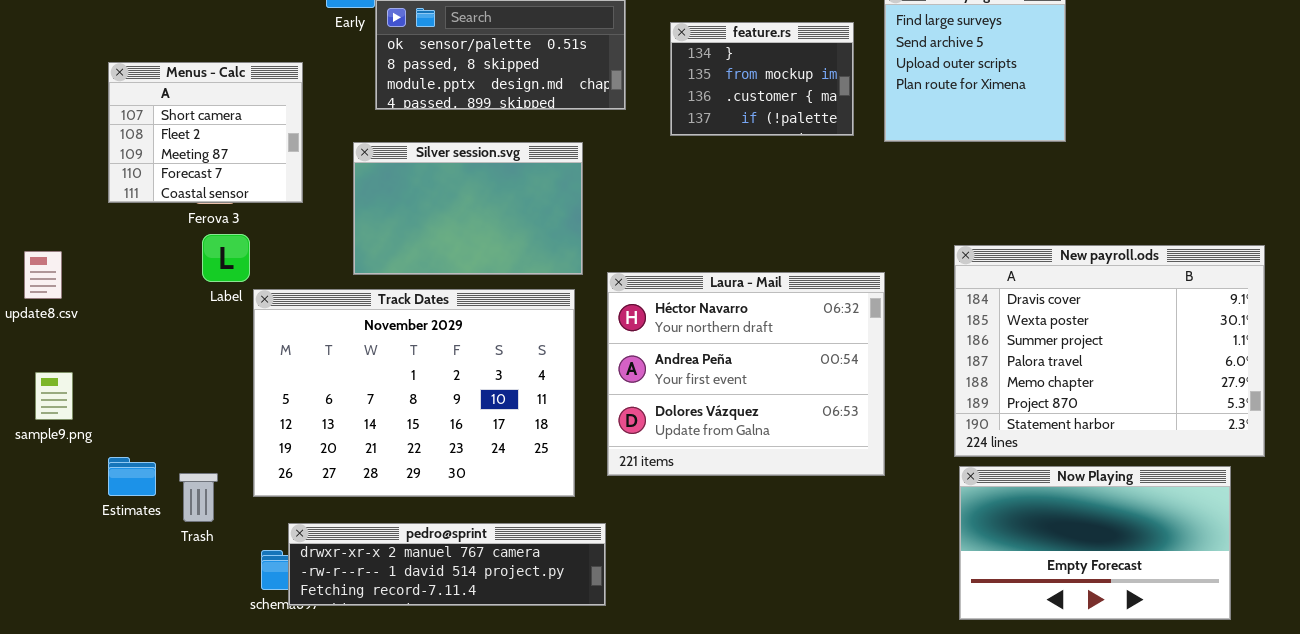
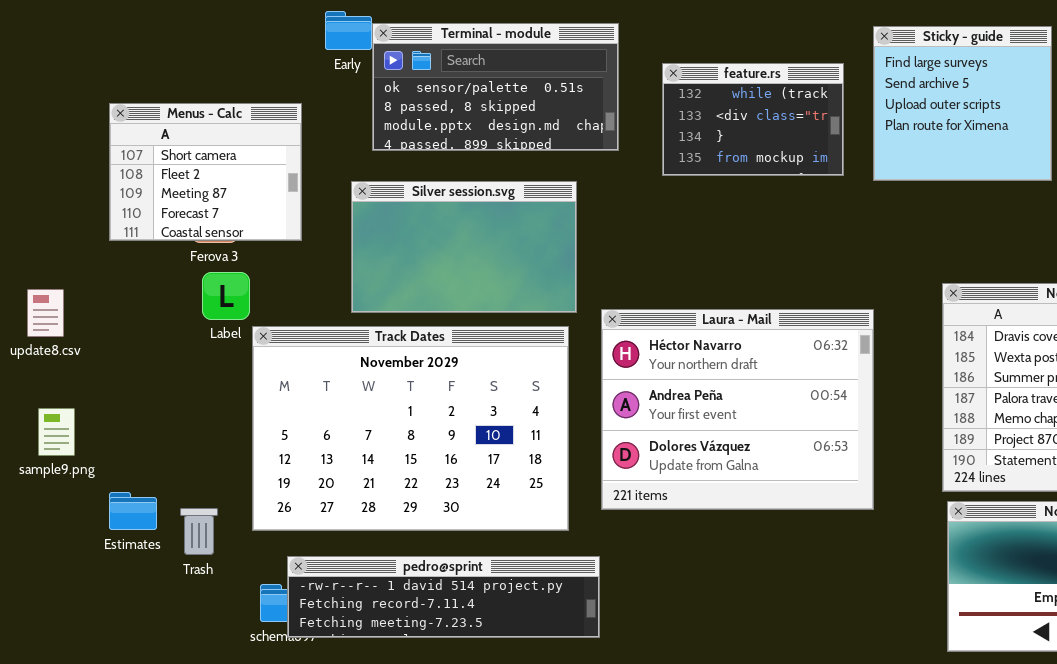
feature.rs: [670,22,854,136] -> [662,63,844,176], scrolled up 2 rows
pedro@sprint: [288,523,606,606] -> [287,556,600,638], scrolled down 1 row

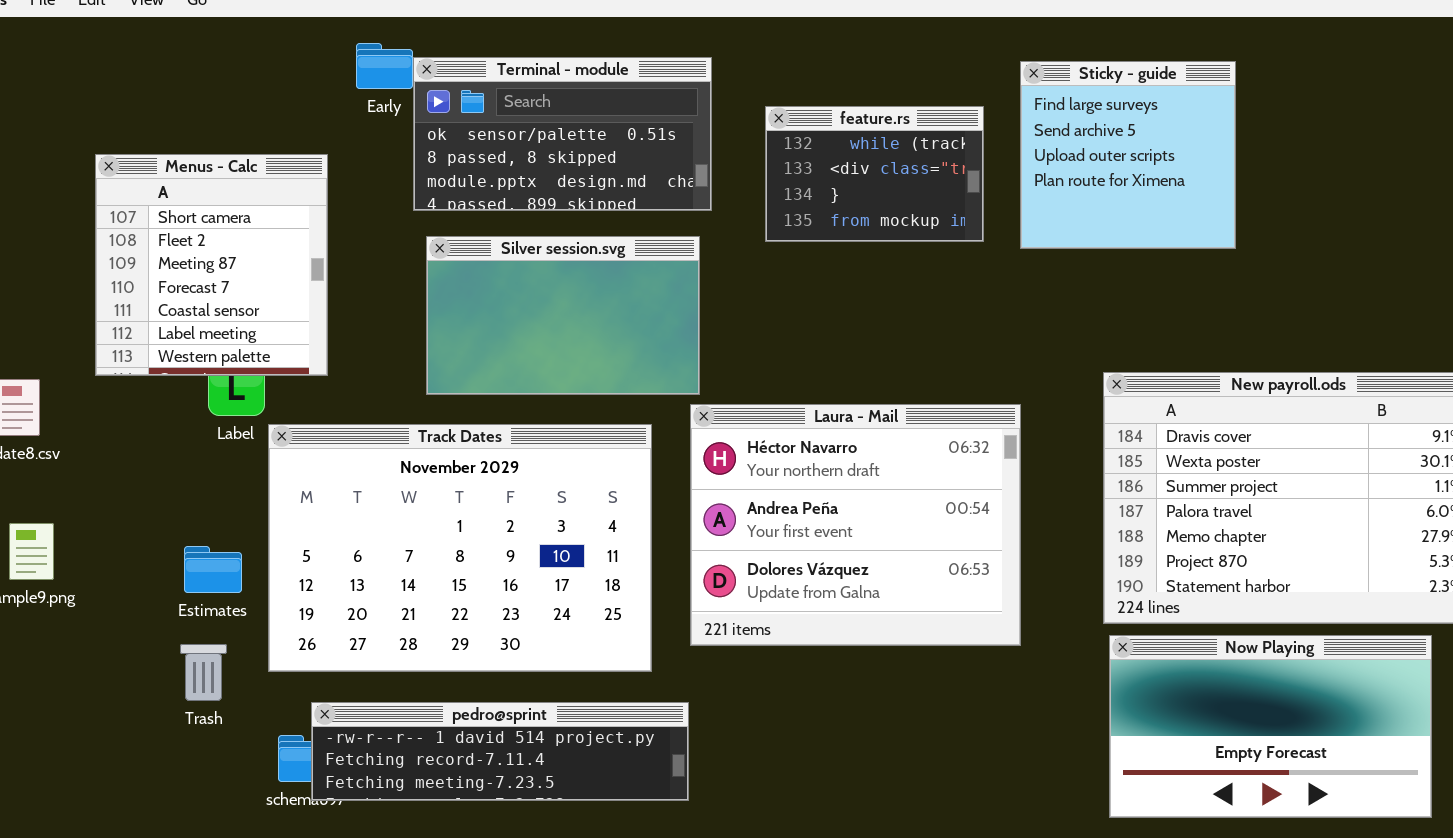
Menus - Calc: [109,103,302,241] -> [95,154,328,376], resized
Silver session.svg: [351,181,577,313] -> [426,236,700,395], moved
Estimates: [109,492,157,530] -> [184,546,242,593], moved

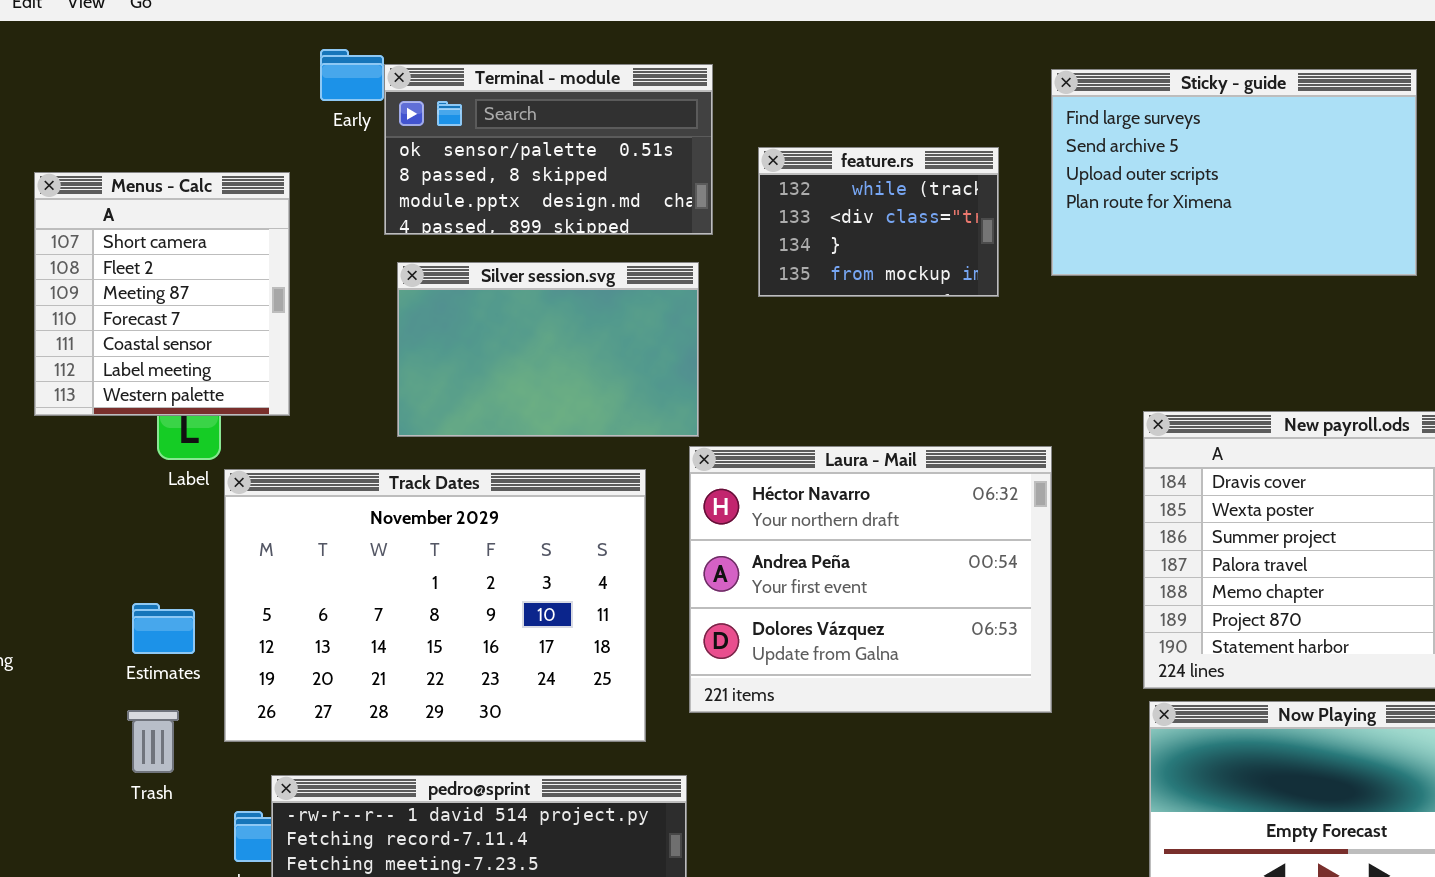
Sticky - guide: [1020,61,1236,249] -> [1051,69,1417,276], resized
feature.rs: [765,106,984,242] -> [758,147,999,297], moved

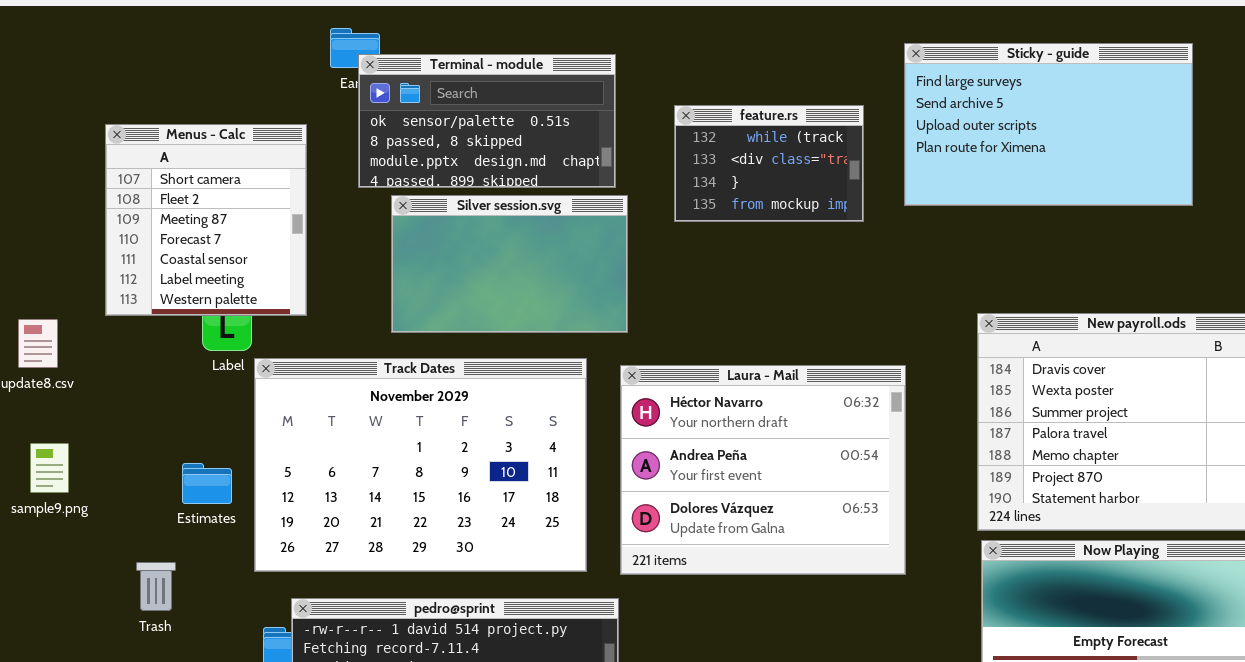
Terminal - module: [384,64,713,235] -> [358,54,616,188], moved
Laura - Mail: [689,446,1052,713] -> [620,365,906,575], moved
Trash: [127,710,179,773] -> [136,562,176,611], moved

